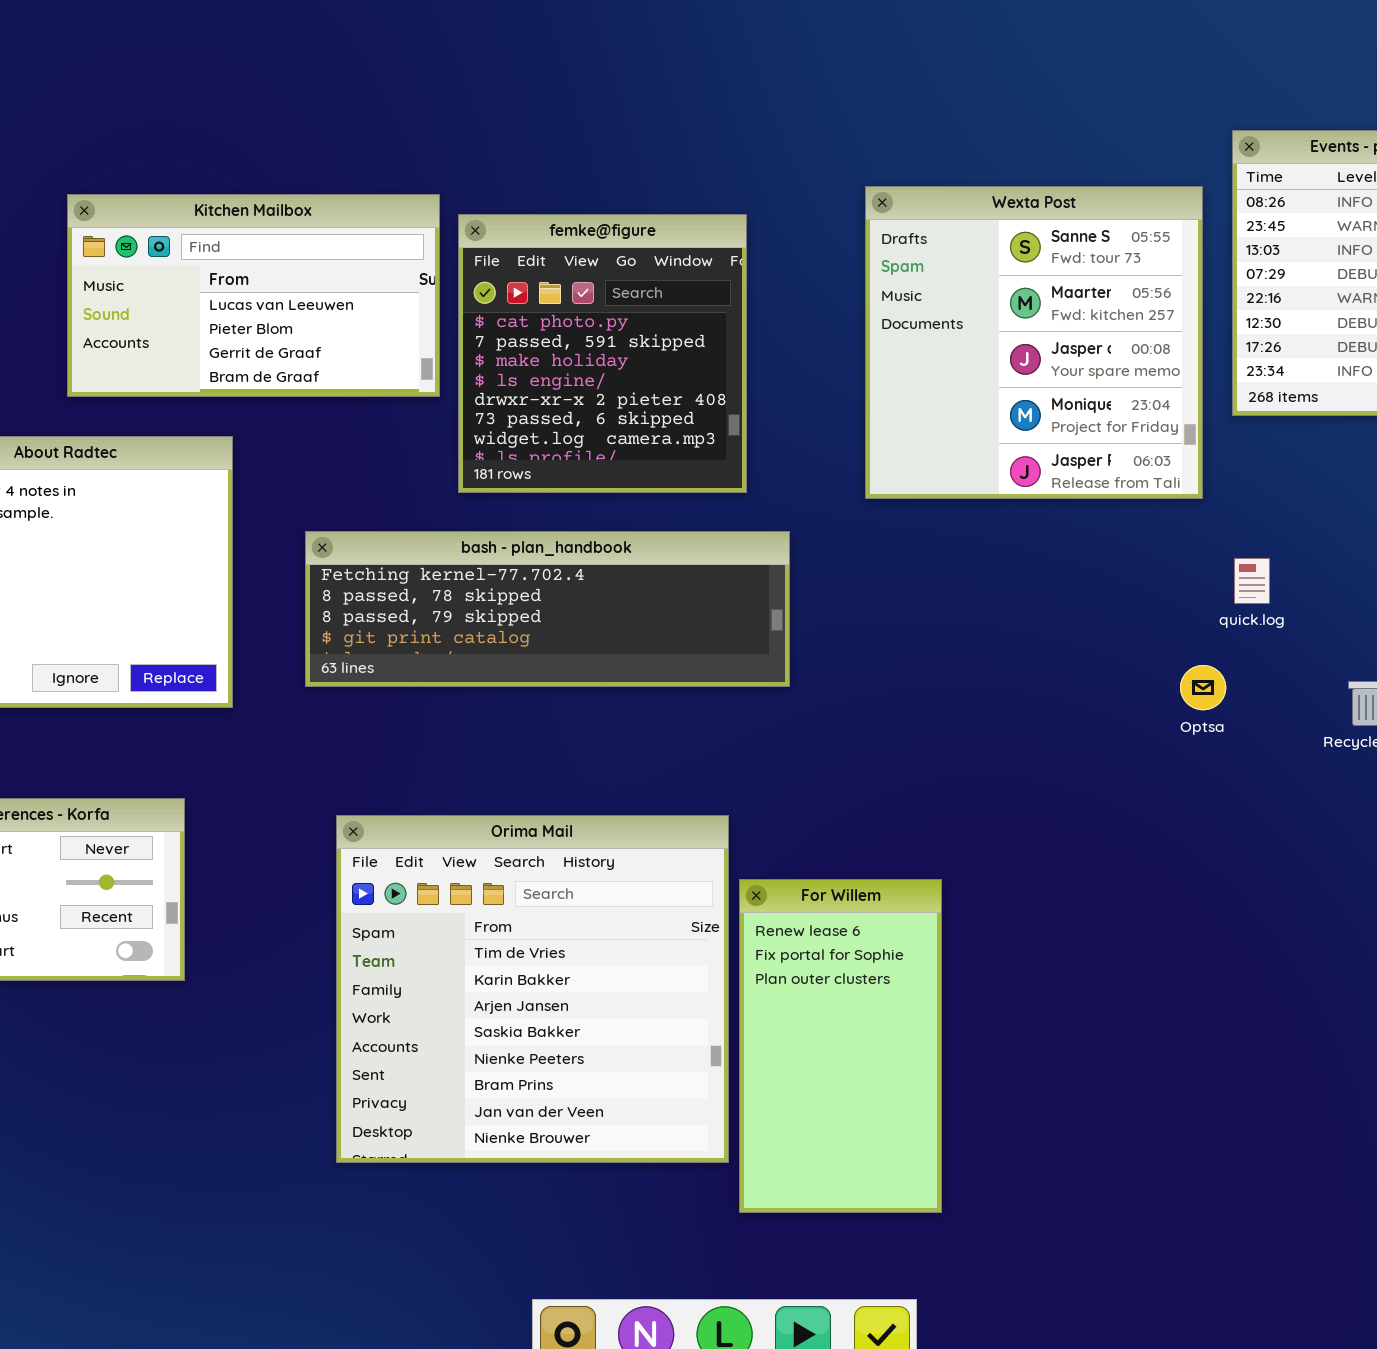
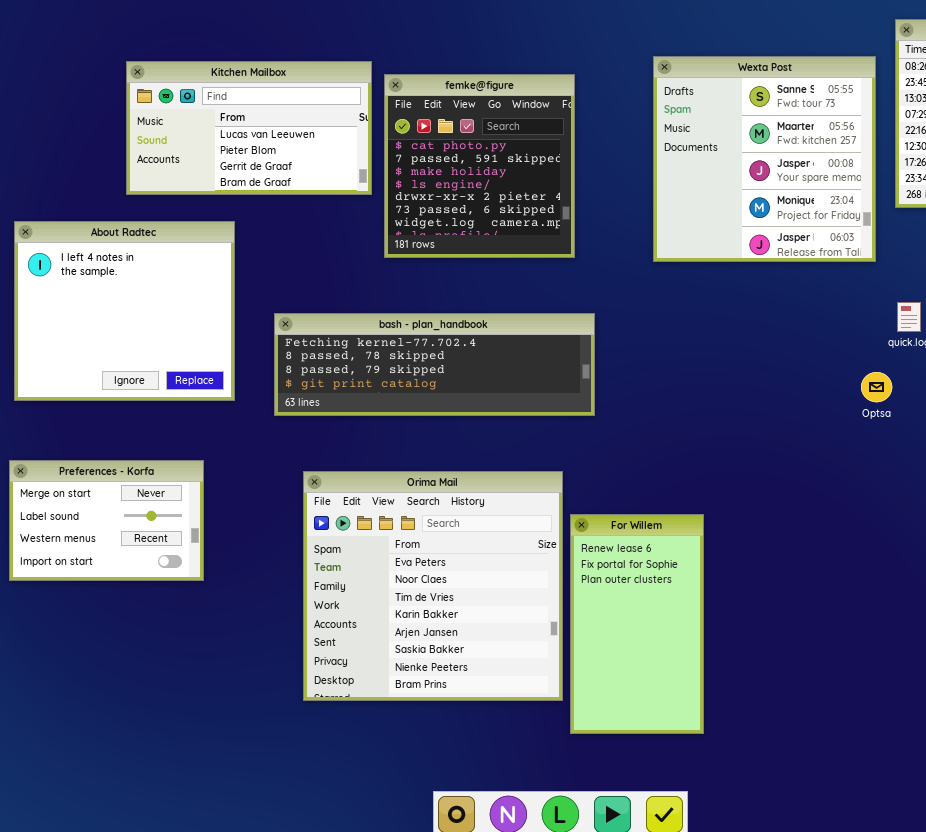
bash - plan_handbook: [305,531,790,687] -> [274,313,595,416], moved
Orima Mail: [336,815,729,1163] -> [303,471,563,701], scrolled up 2 rows

